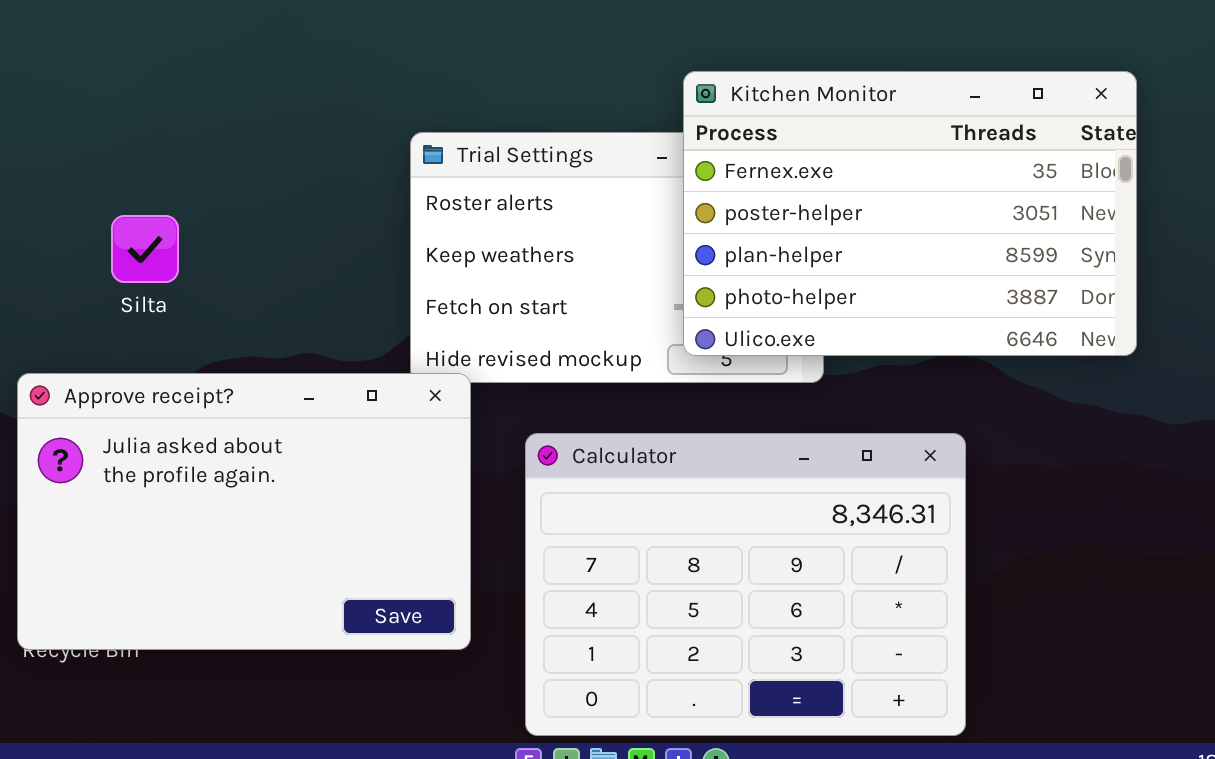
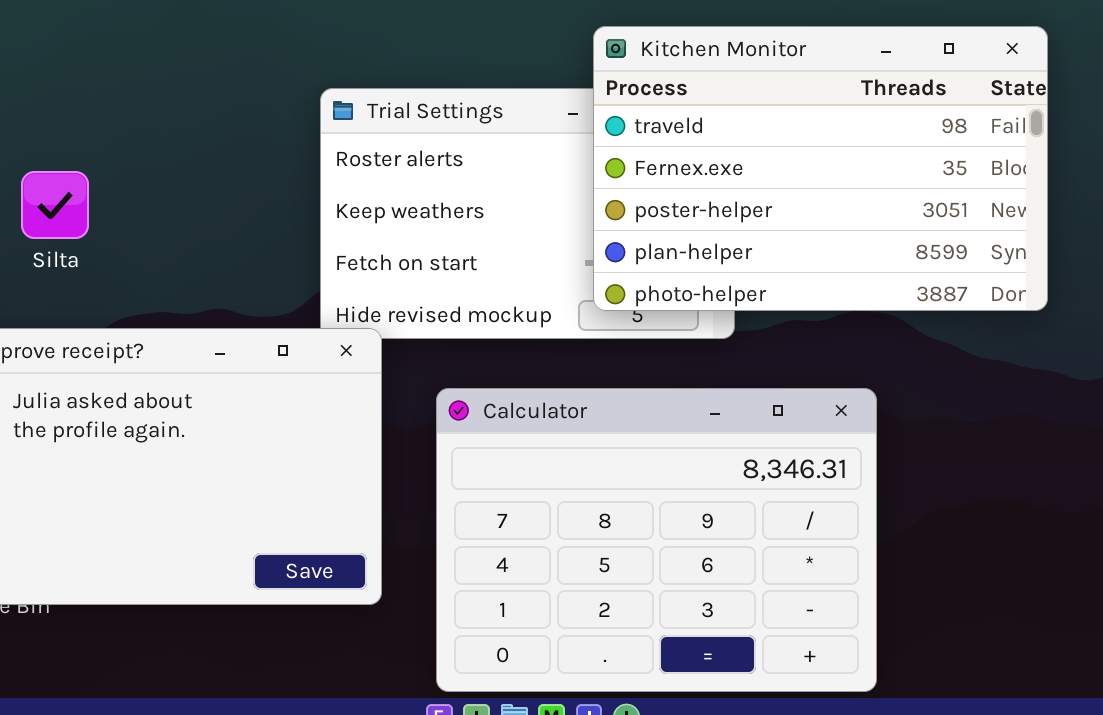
Kitchen Monitor: [683,71,1137,356] -> [593,26,1048,311], scrolled up 1 row

